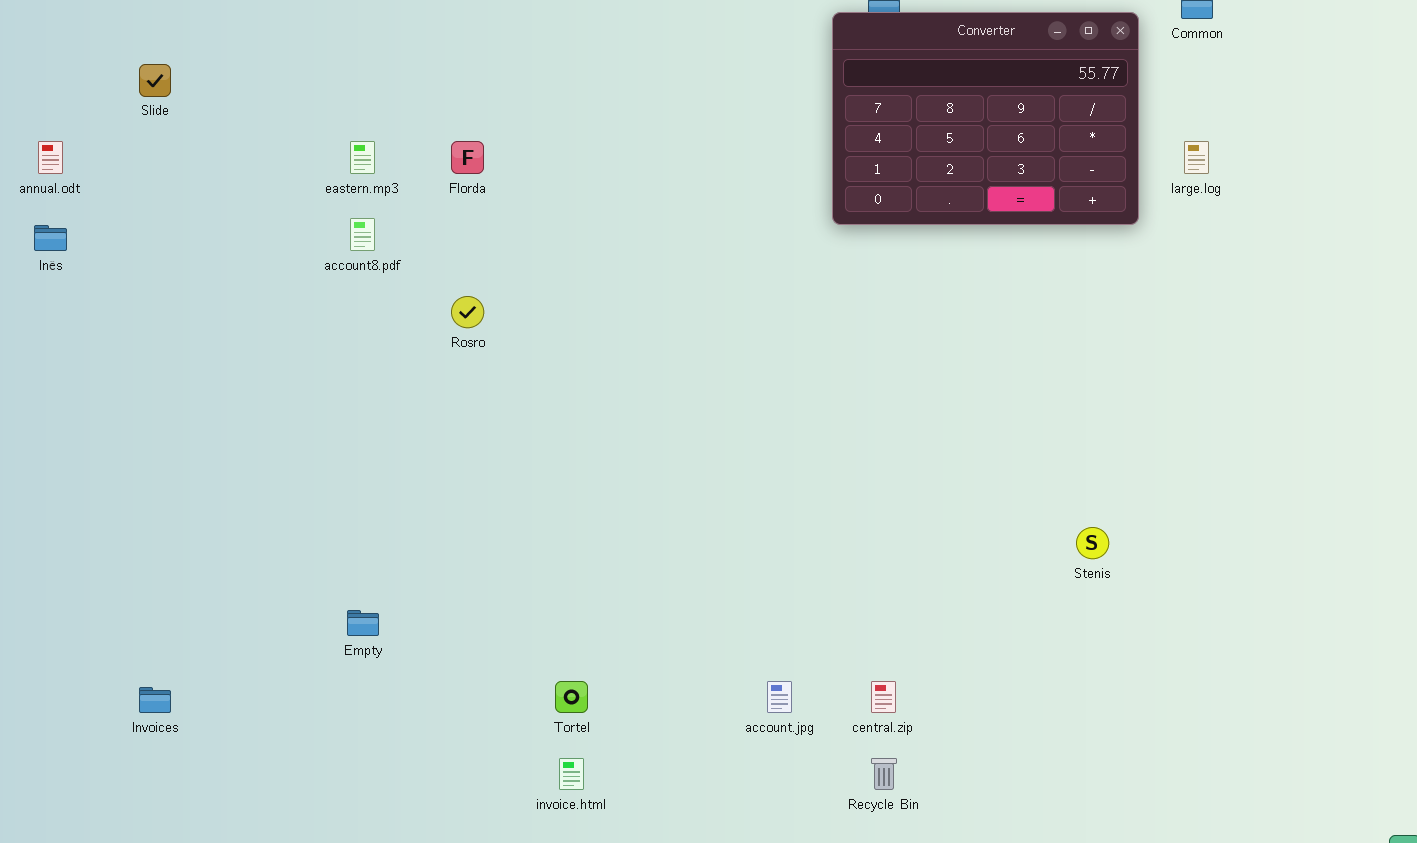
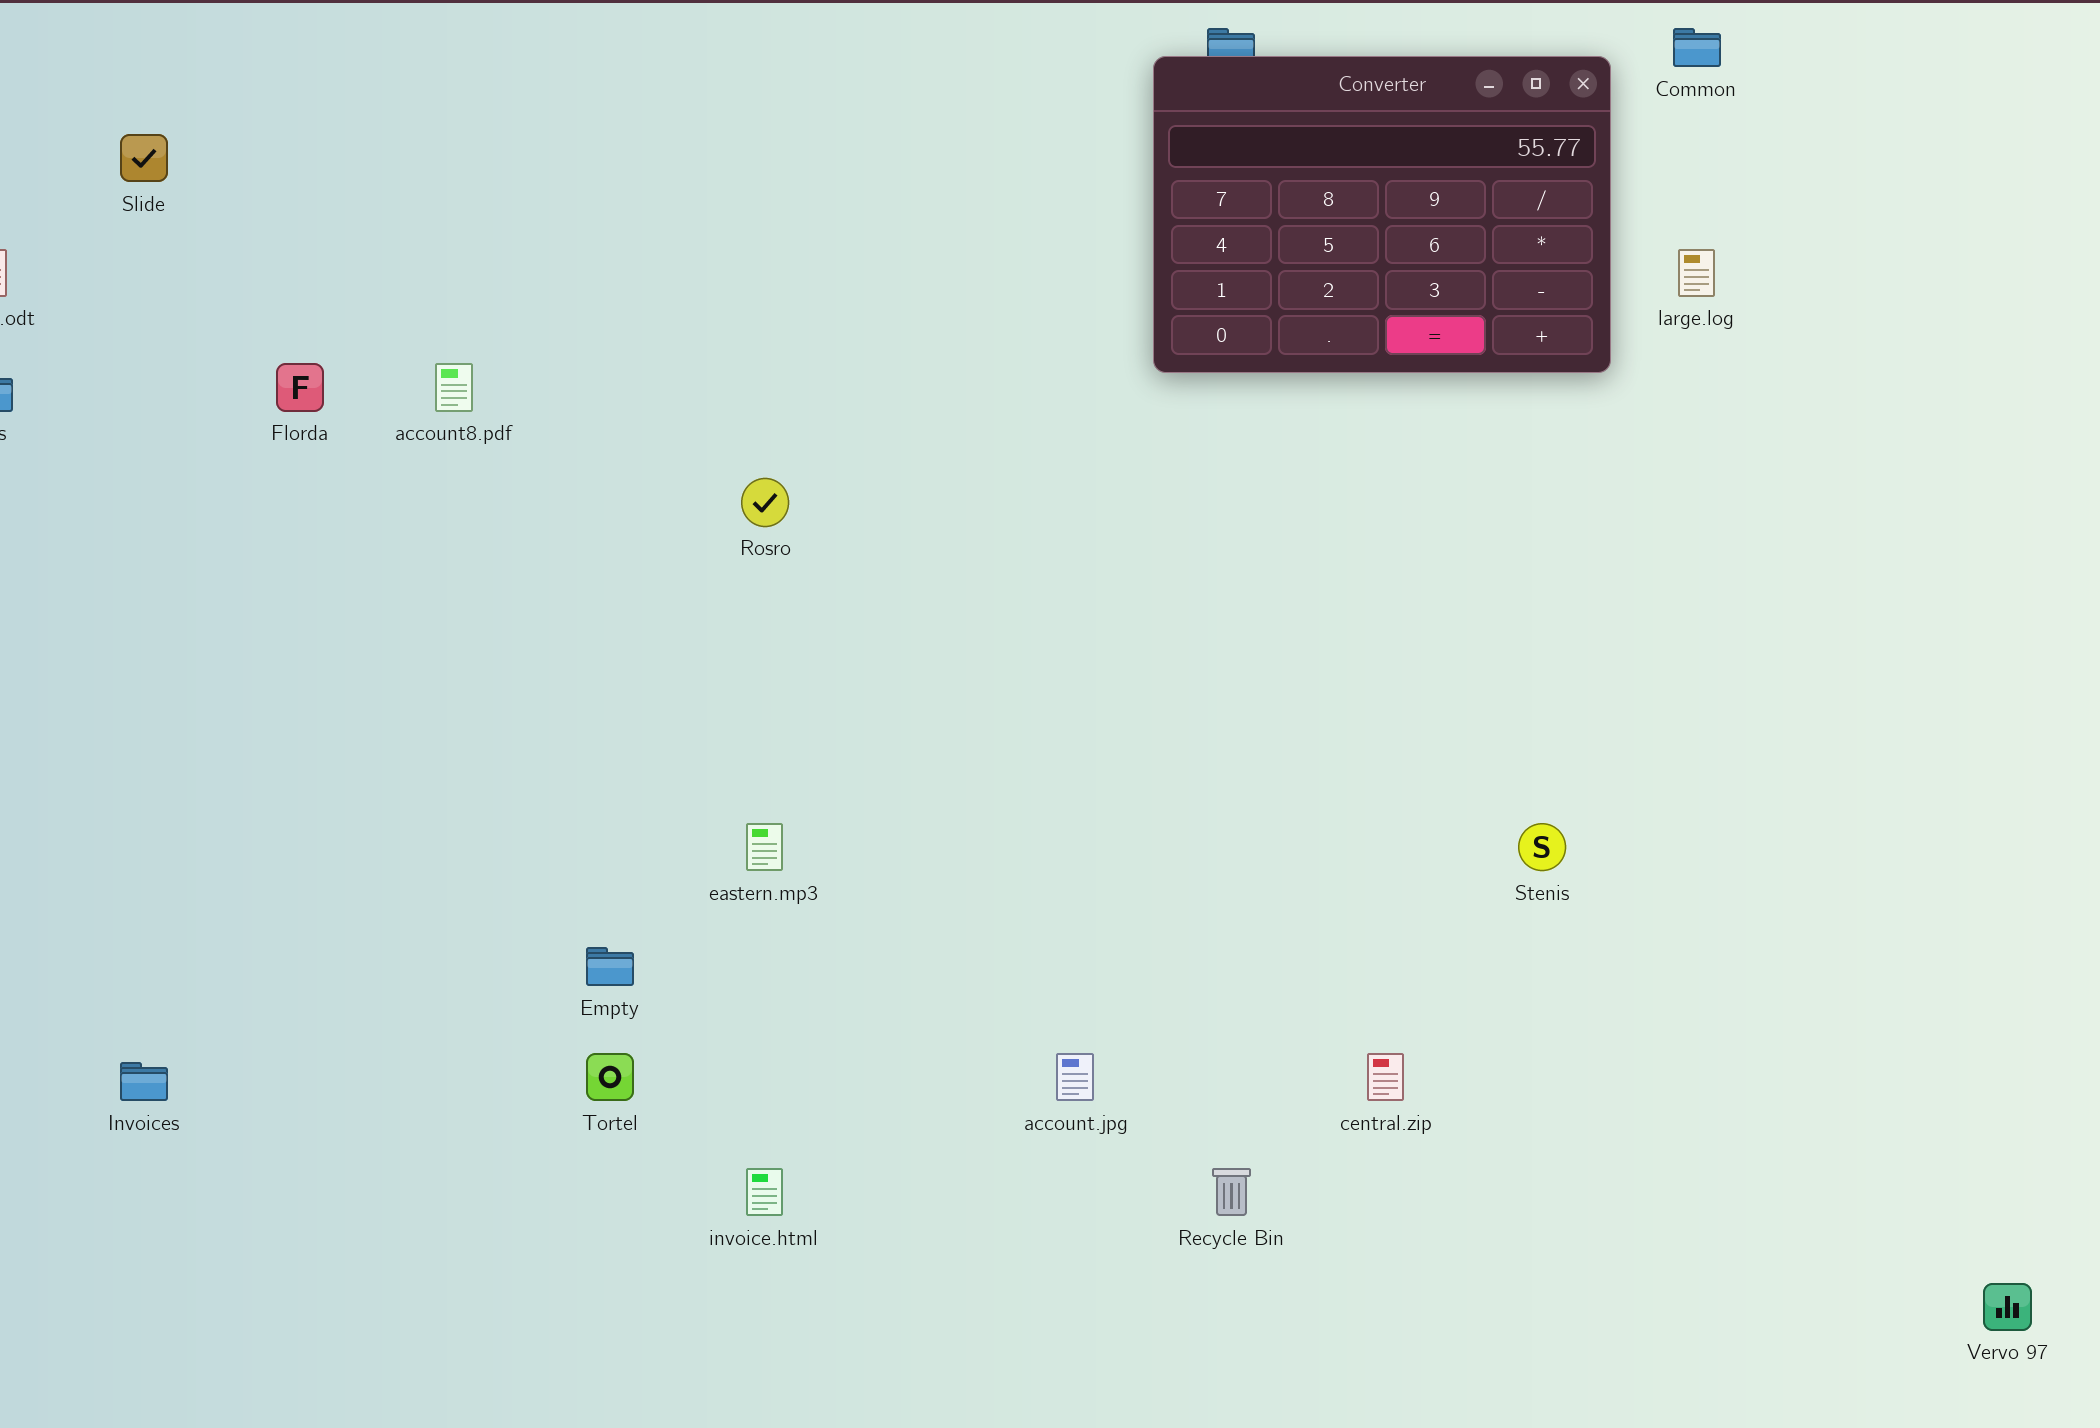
eastern.mp3: [350,141,375,174] -> [746,823,783,871], moved
Florda: [451,141,484,174] -> [276,363,324,412], moved
Rosro: [451,296,484,328] -> [741,478,789,527], moved
Empty: [347,610,379,636] -> [586,947,634,986], moved
Tortel: [555,681,588,713] -> [586,1053,634,1101], moved
central.zip: [871,681,896,713] -> [1367,1053,1404,1101], moved

